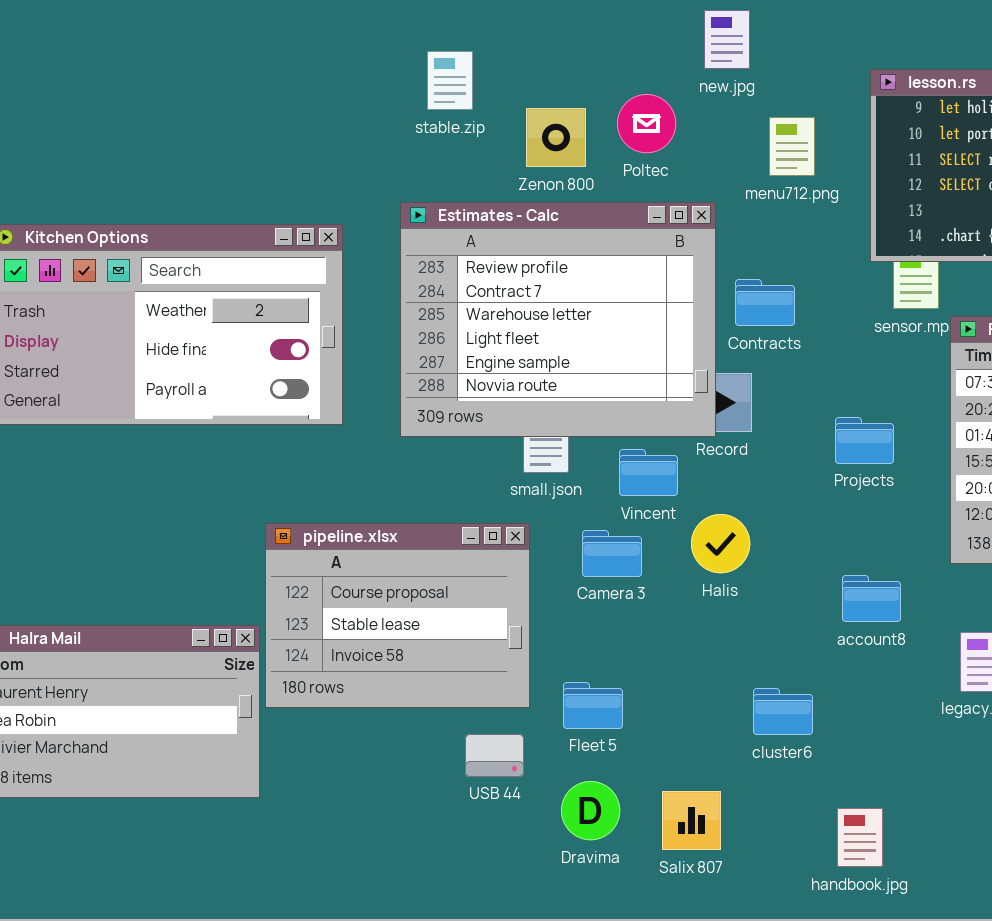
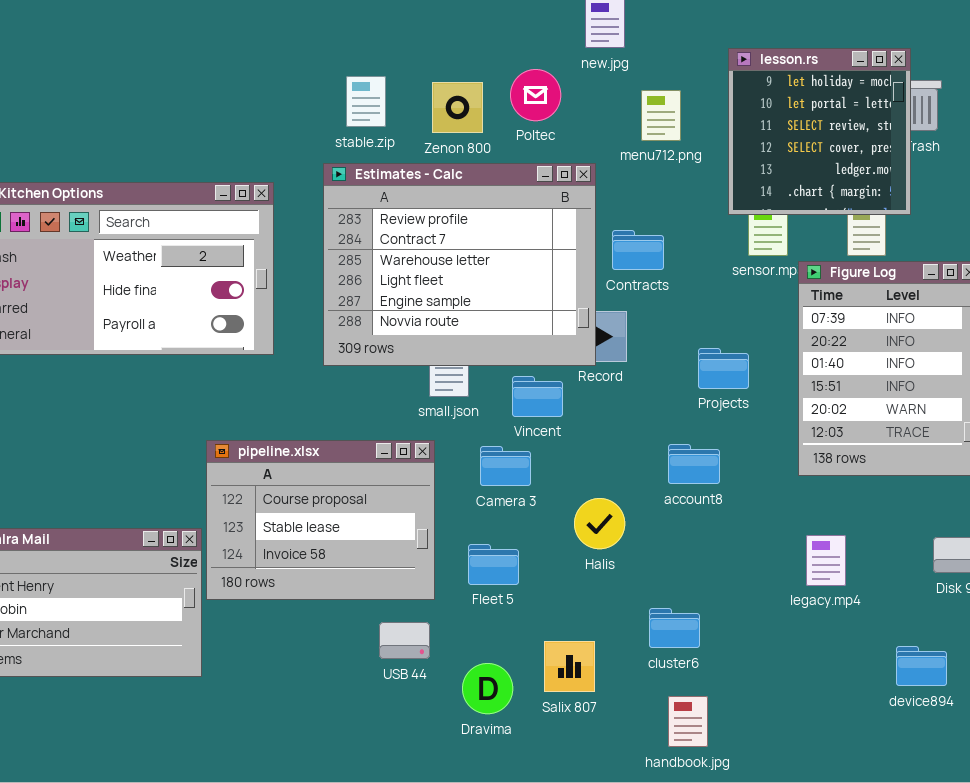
stable.zip: [427,51,473,110] -> [346,76,386,127], moved
Halis: [691,514,750,573] -> [574,498,625,549], moved
account8: [842,575,901,622] -> [668,444,720,484], moved
Fleet 5: [563,682,623,729] -> [468,544,519,585], moved
cluster6: [753,688,813,735] -> [649,608,700,648], moved
Salix 807: [662,791,721,850] -> [544,641,595,692], moved
handbook.jpg: [837,808,883,867] -> [668,696,708,747], moved

